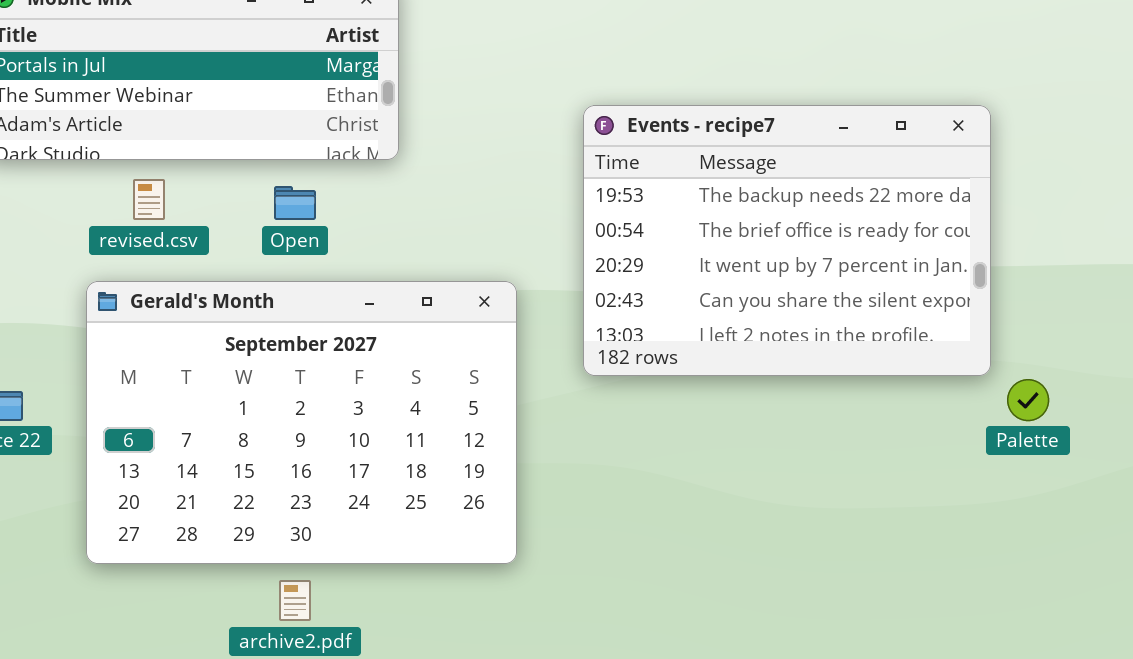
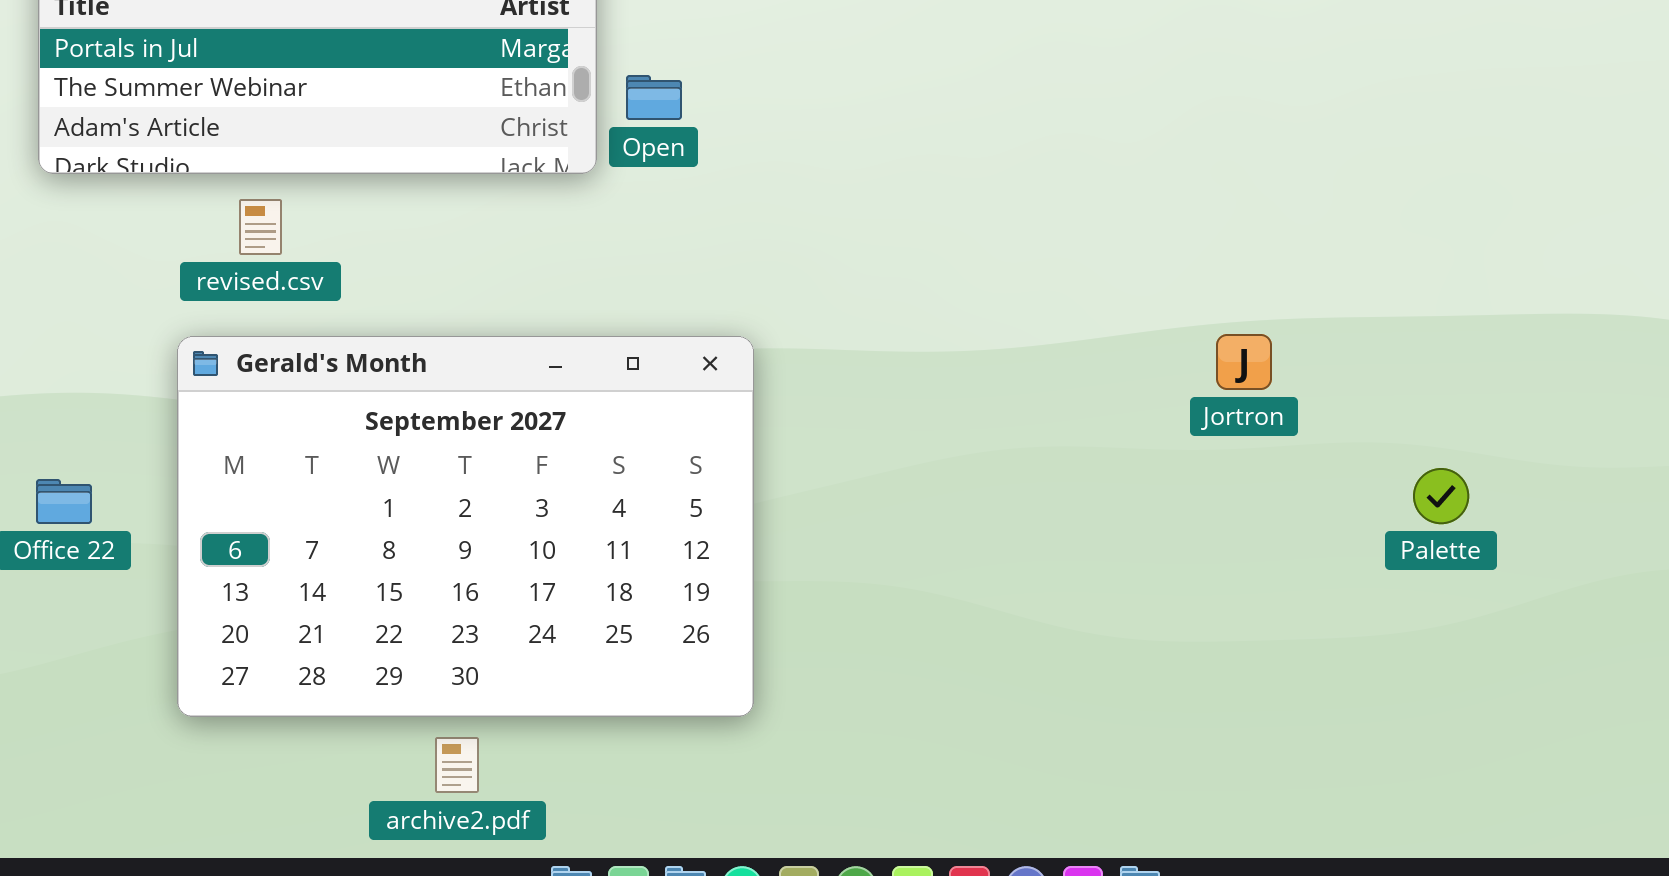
Events - recipe7: [583,105,991,376] -> none, closed
Open: [274,186,316,220] -> [626,75,682,120], moved

